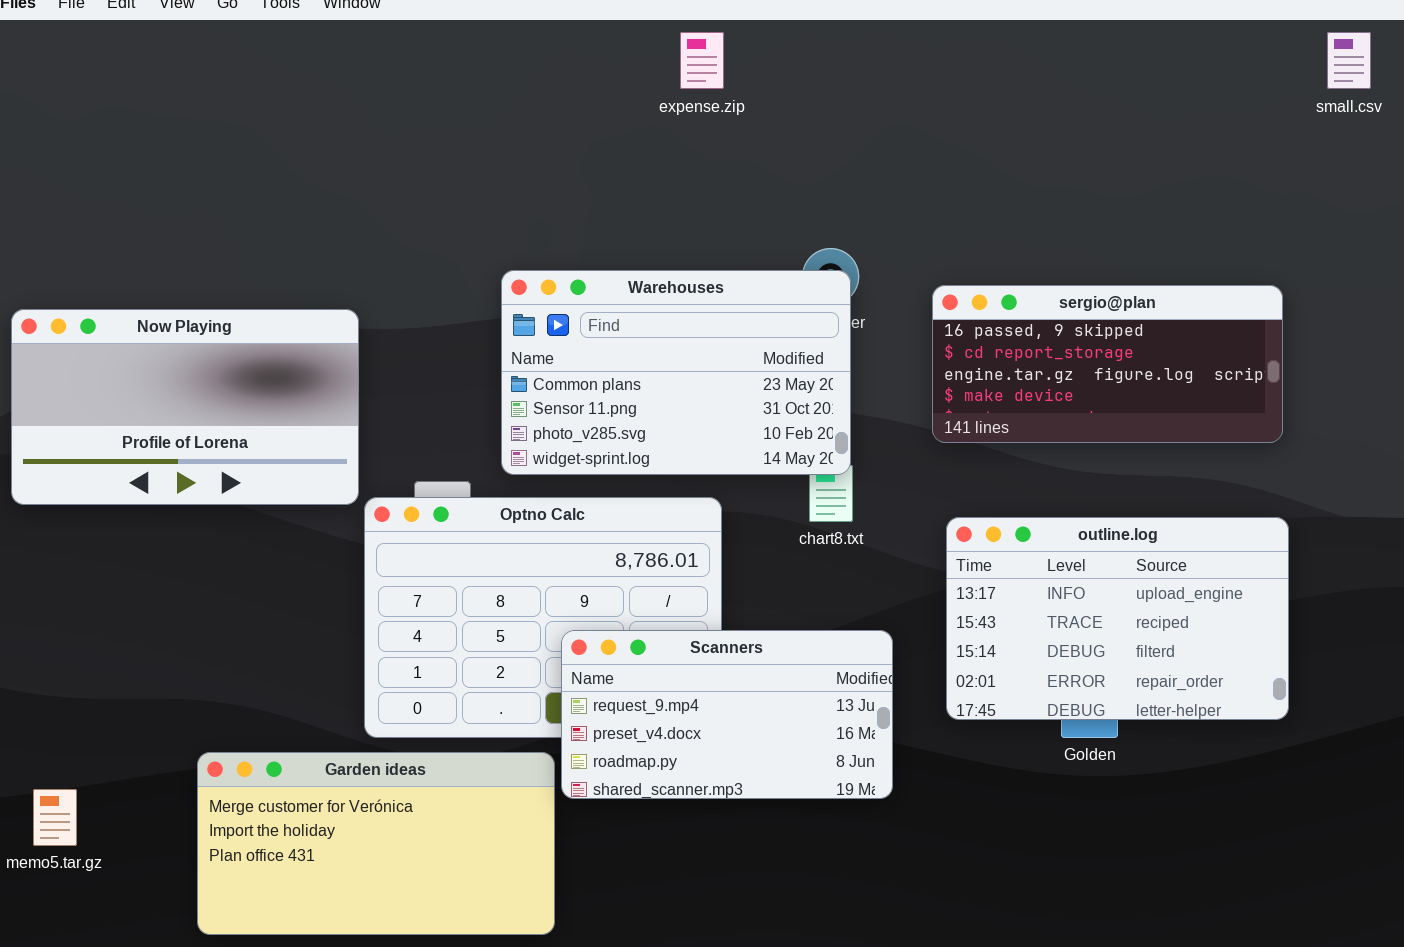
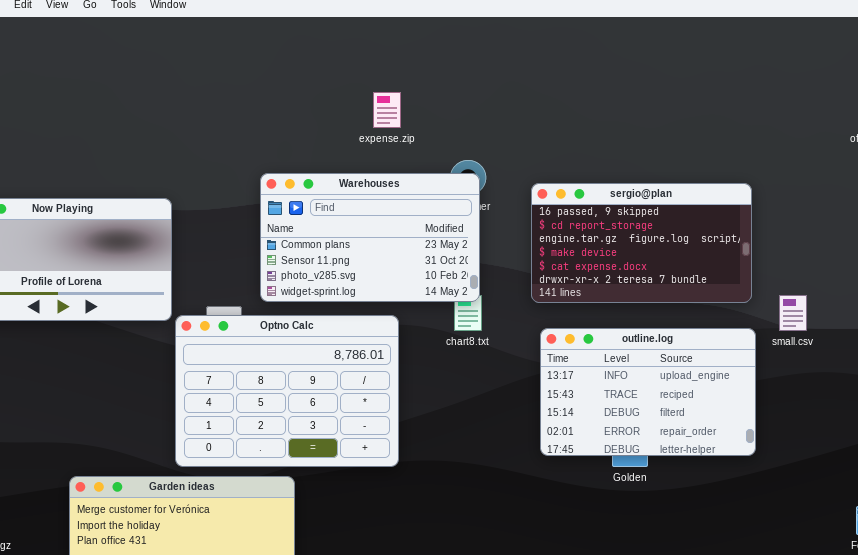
expense.zip: [680,32,724,89] -> [373,92,401,128], moved
small.csv: [1327,32,1371,89] -> [779,295,807,331], moved
sergio@plan: [932,285,1283,443] -> [531,183,752,303], resized
Scanners: [561,630,893,799] -> none, closed

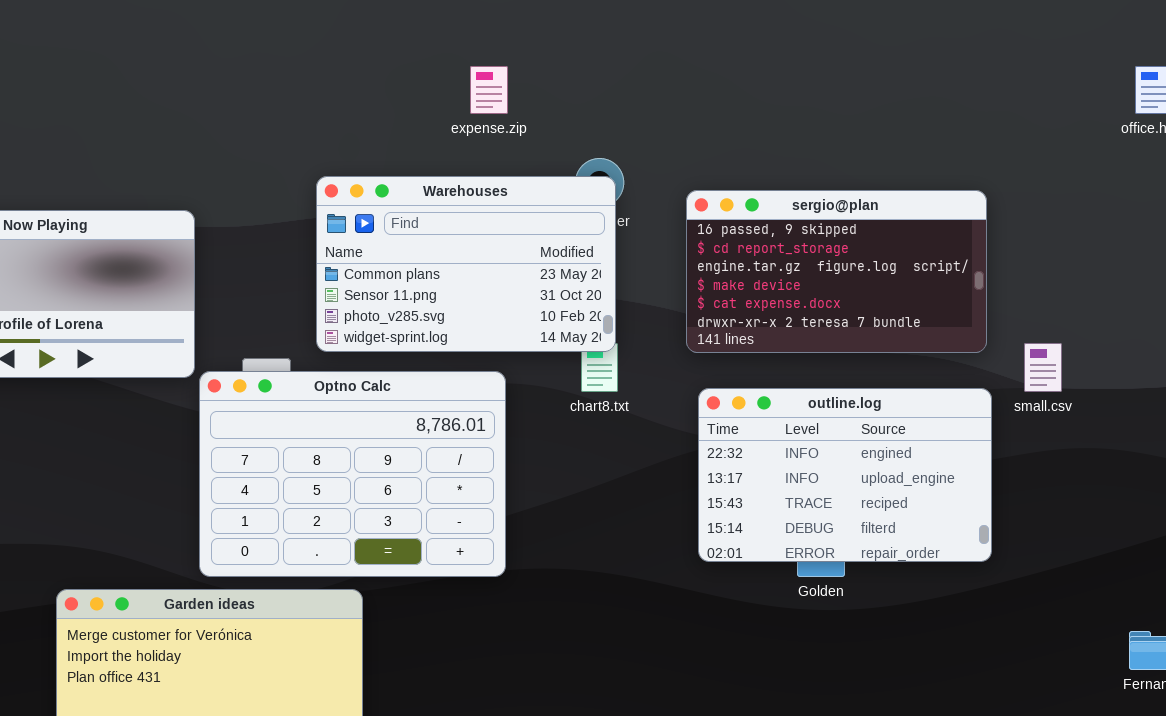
outline.log: [540,328,756,456] -> [698,388,992,562], scrolled up 1 row

